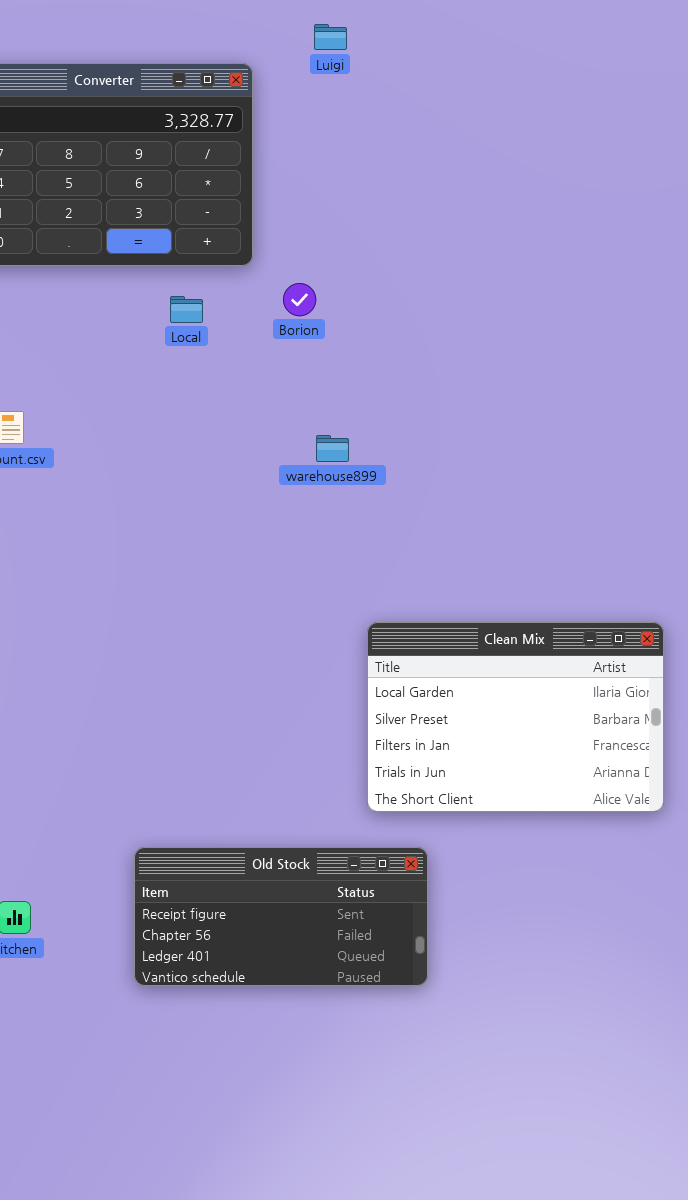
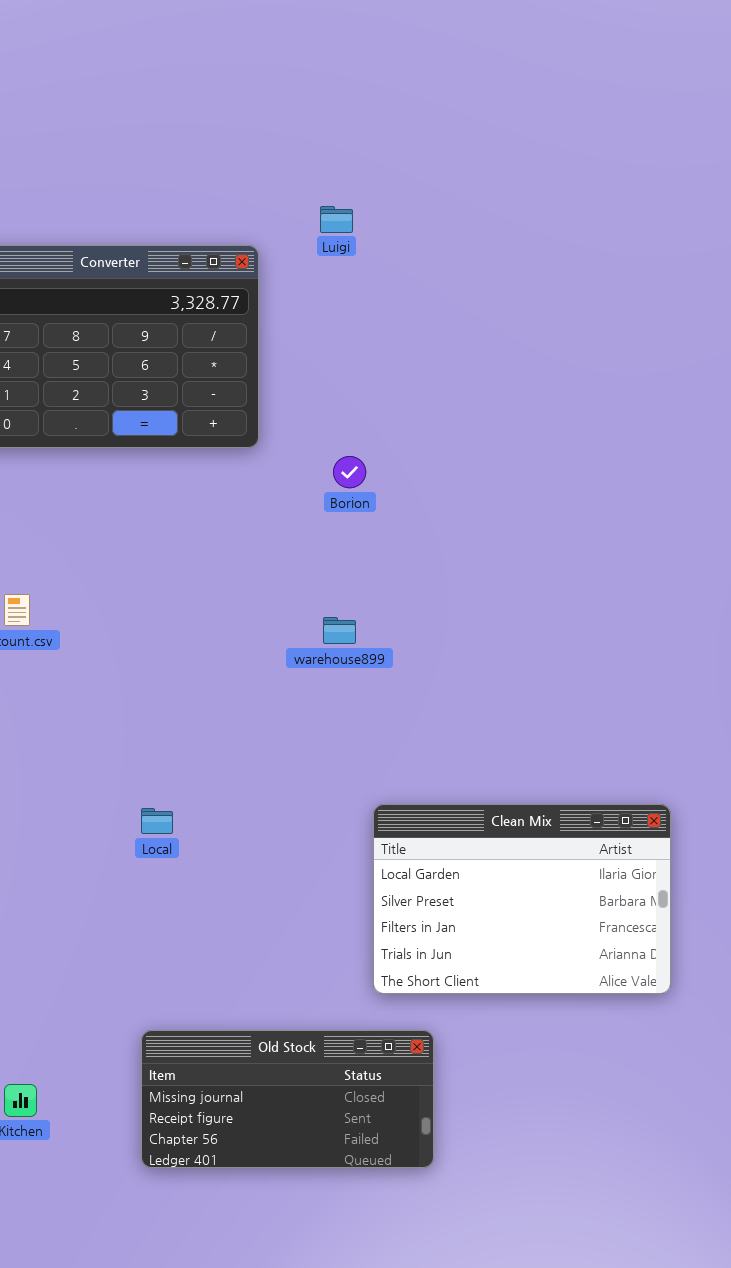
Borion: [283,283,316,316] -> [333,456,366,488], moved
Local: [170,296,203,323] -> [141,808,173,834], moved
Old Stock: [134,847,428,986] -> [141,1030,434,1168], scrolled up 1 row

